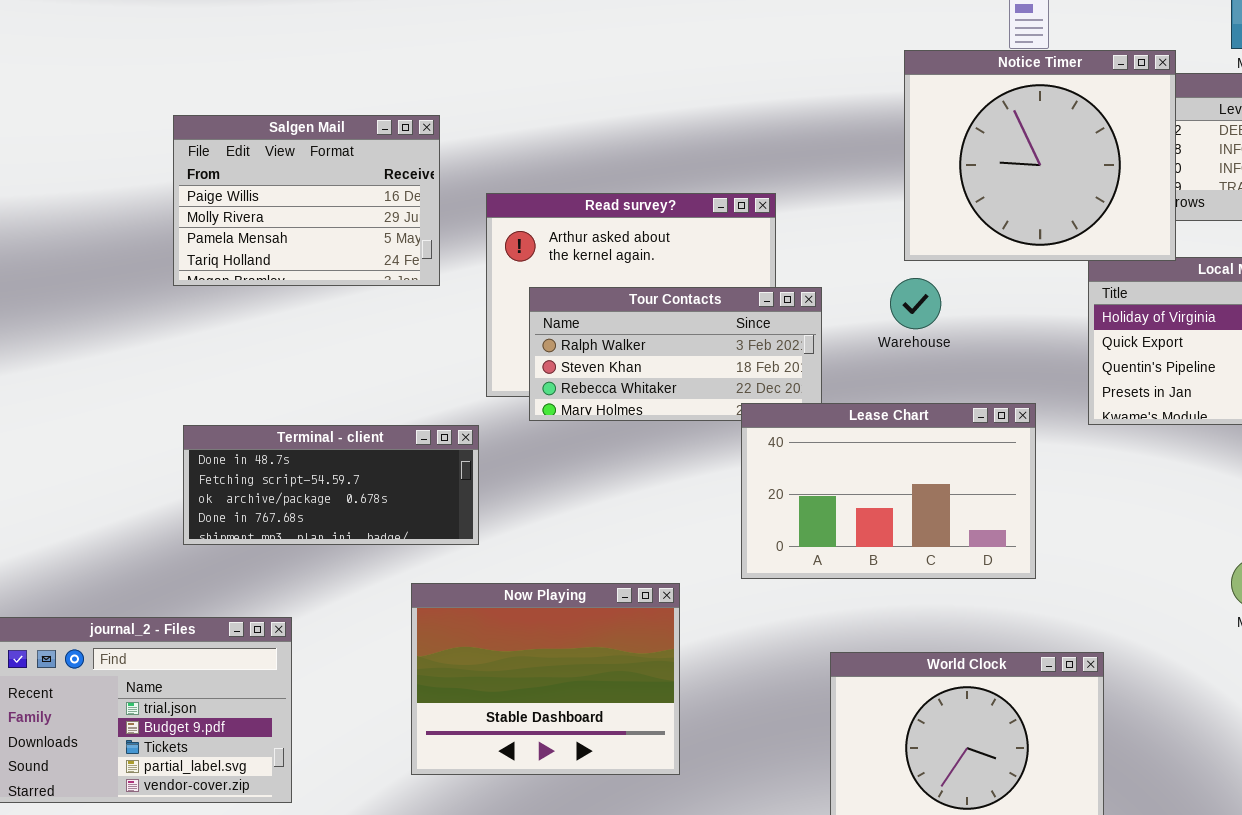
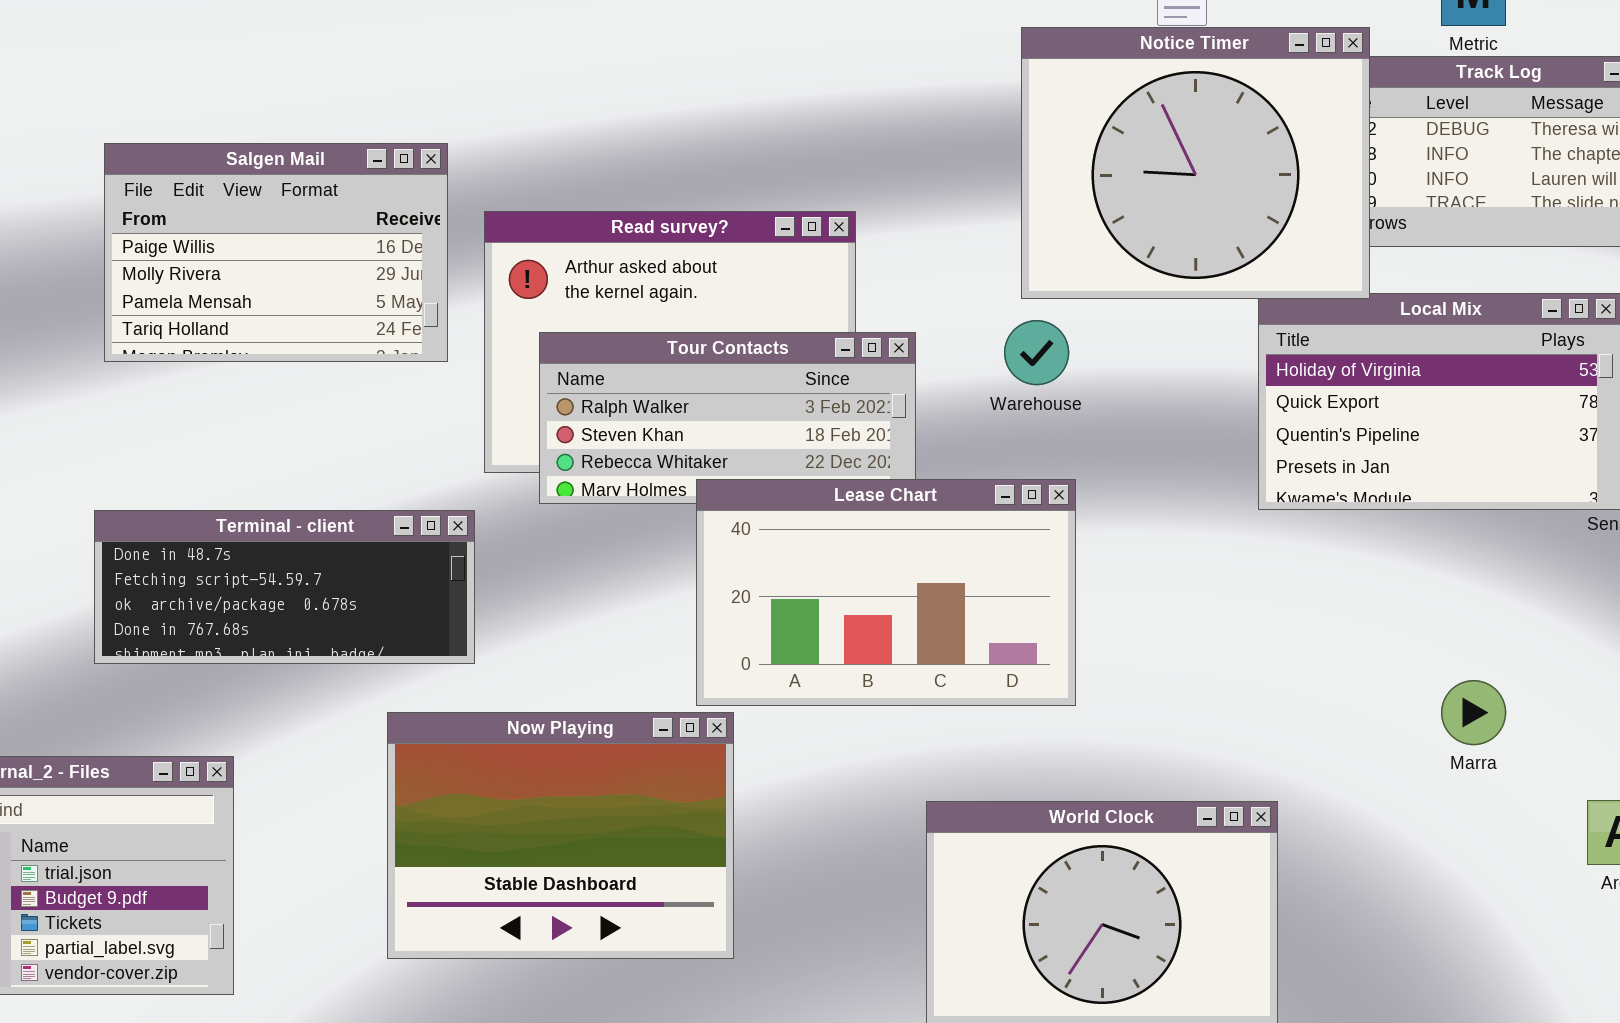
Salgen Mail: [173,115,440,286] -> [104,143,448,362], moved
Lease Chart: [741,403,1036,579] -> [696,479,1076,706], moved

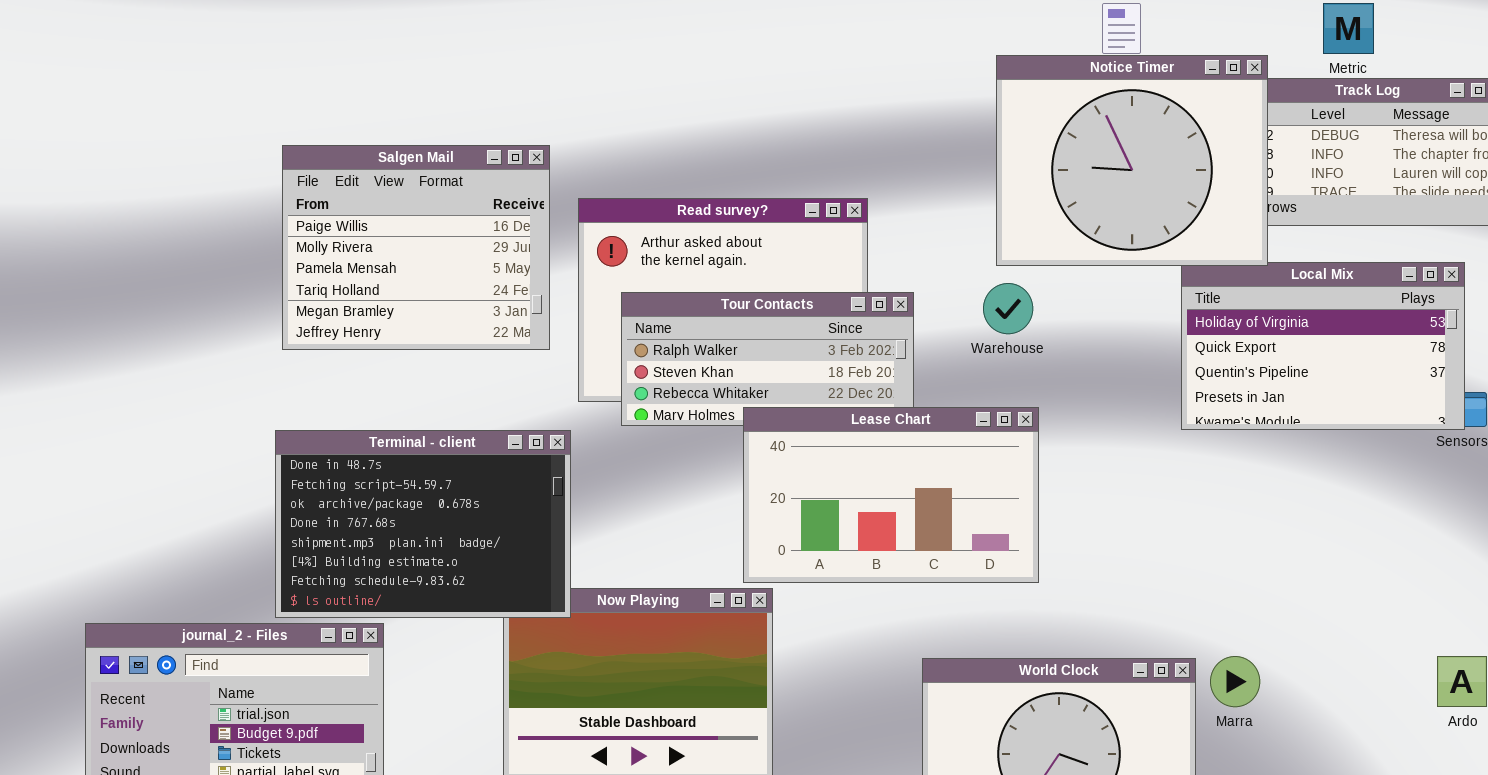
Salgen Mail: [104,143,448,362] -> [282,145,550,350], resized
Terminal - client: [94,510,475,664] -> [275,430,571,618], resized
Marra: [1441,680,1506,745] -> [1210,656,1260,707], moved

